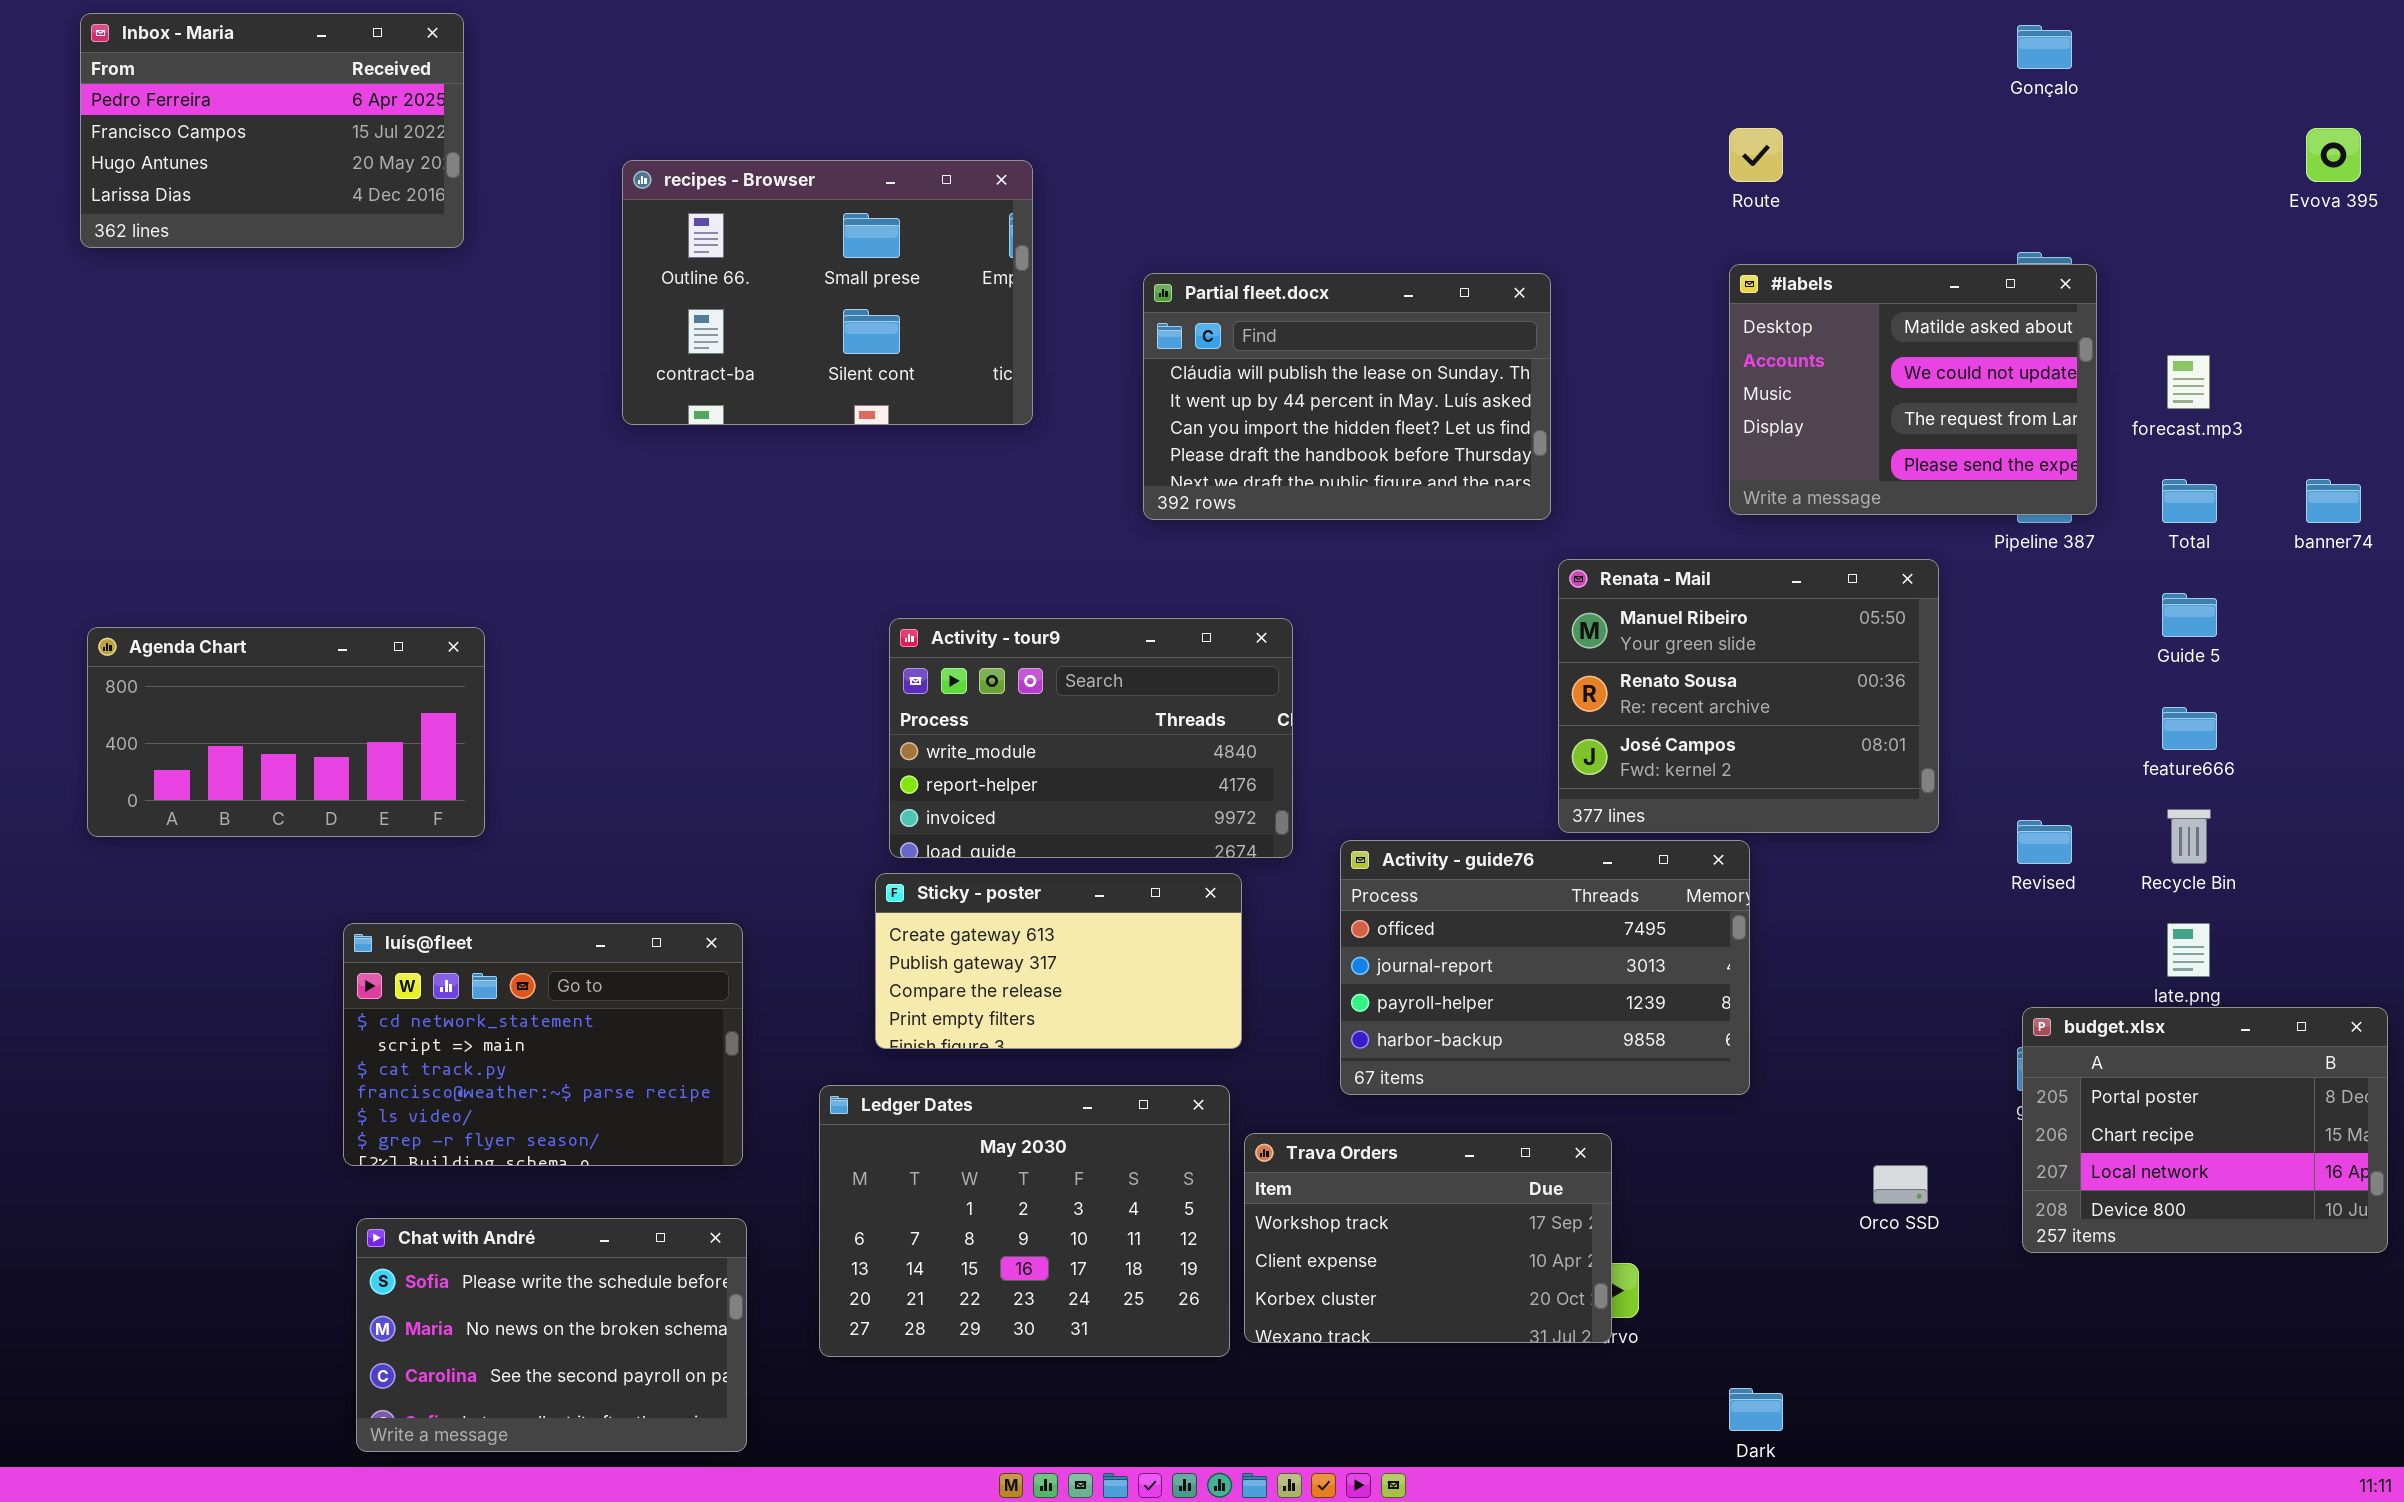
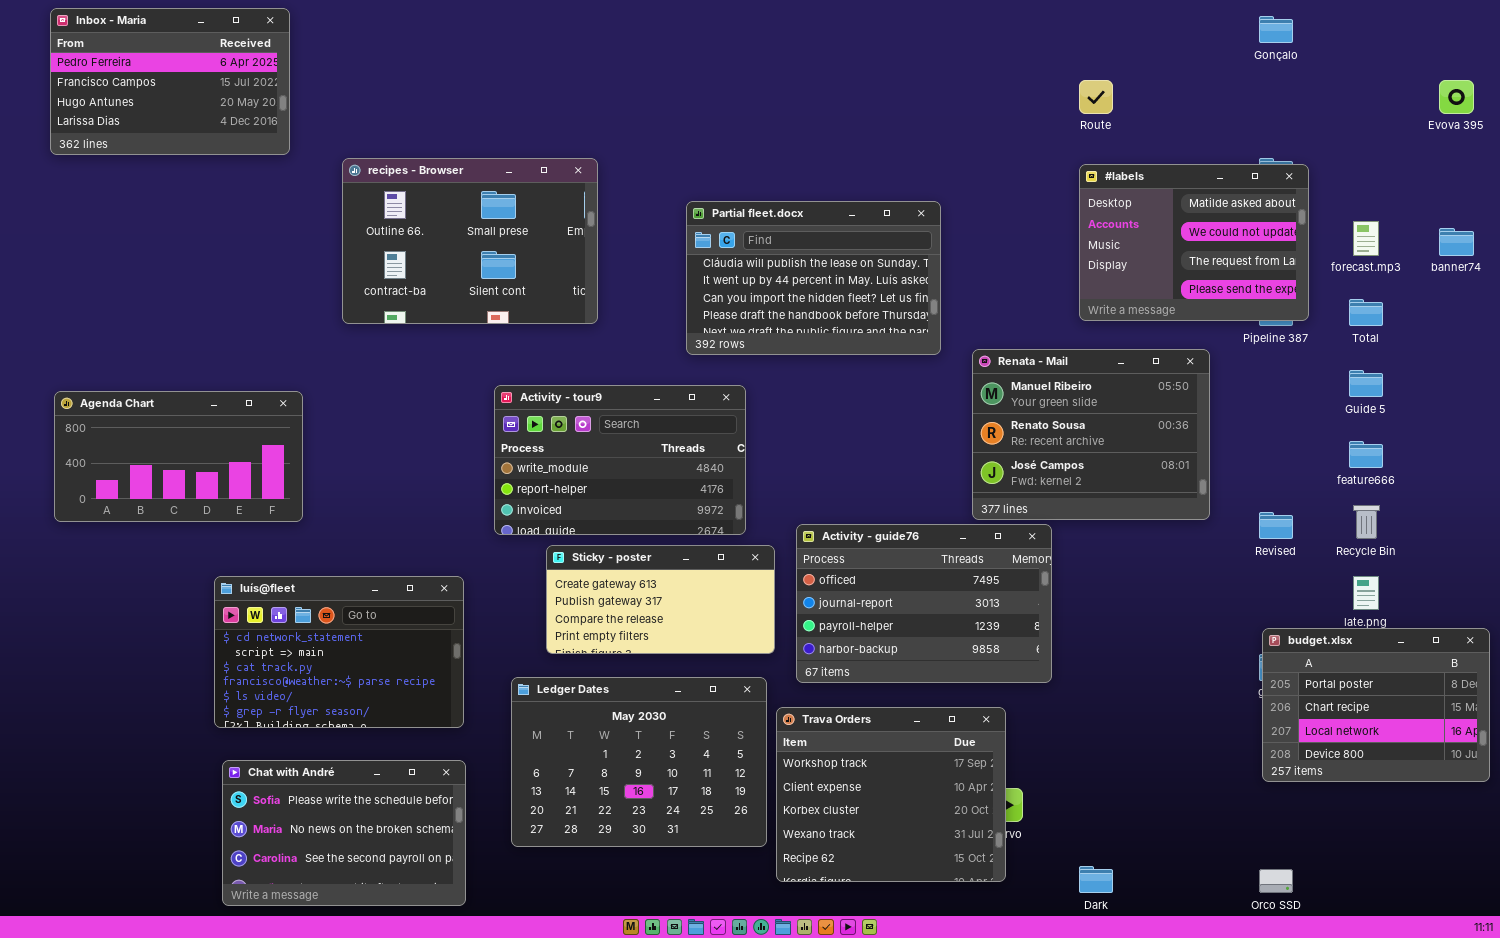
recipes - Browser: [622,160,1033,425] -> [342,158,598,324], moved
Partial fleet.docx: [1143,273,1551,520] -> [686,201,941,355], moved
banner74: [2306,479,2361,523] -> [1439,228,1474,256], moved
Activity - tour9: [889,618,1293,858] -> [494,385,746,535], moved
Activity - guide76: [1340,840,1750,1095] -> [796,524,1052,683], moved
Trava Orders: [1244,1133,1612,1343] -> [776,707,1006,882], resized
Orco SSD: [1873,1165,1928,1204] -> [1259,869,1293,893], moved

